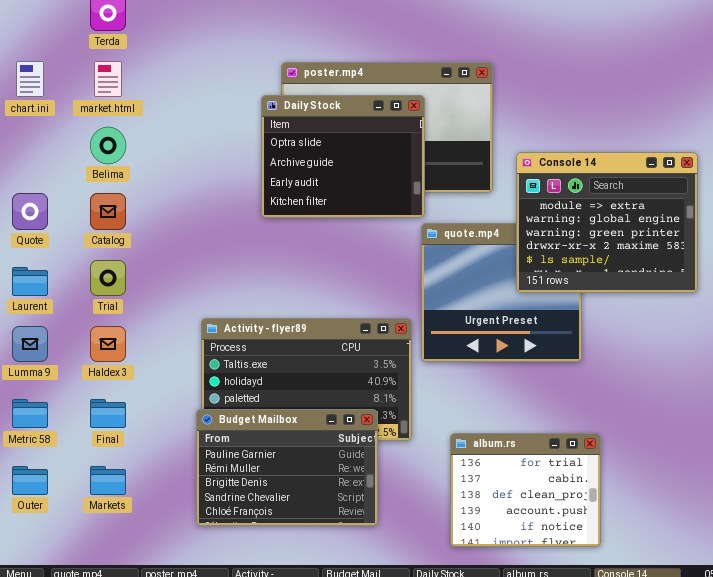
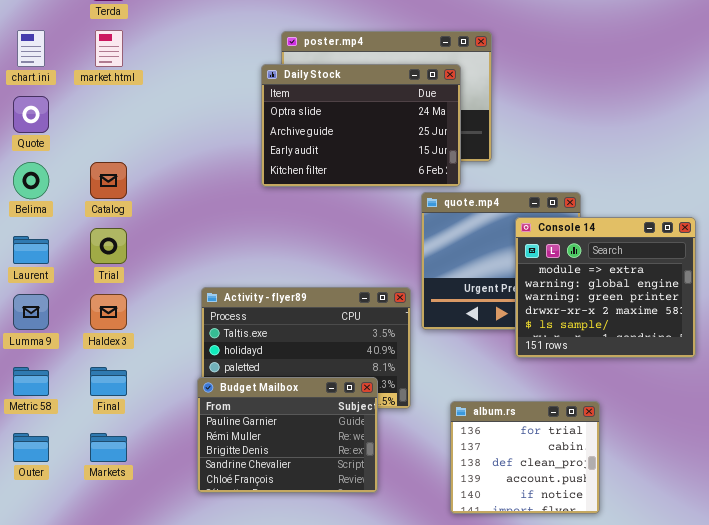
Daily Stock: [261,95,425,218] -> [261,64,461,187], resized
Belima: [90,127,126,164] -> [13,162,49,199], moved
Console 14: [516,152,698,293] -> [515,217,696,358], moved
Quote: [12,193,48,230] -> [13,96,49,133], moved

